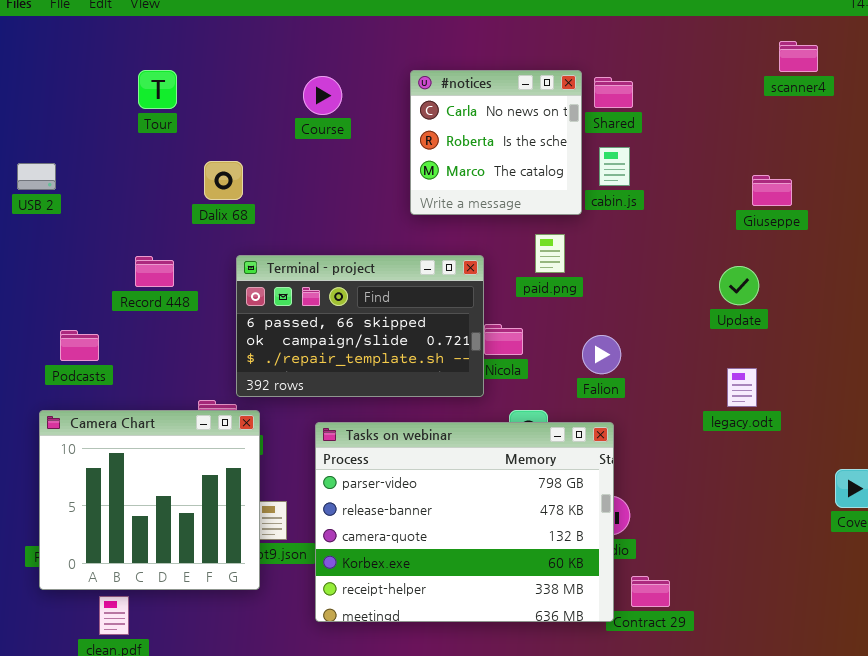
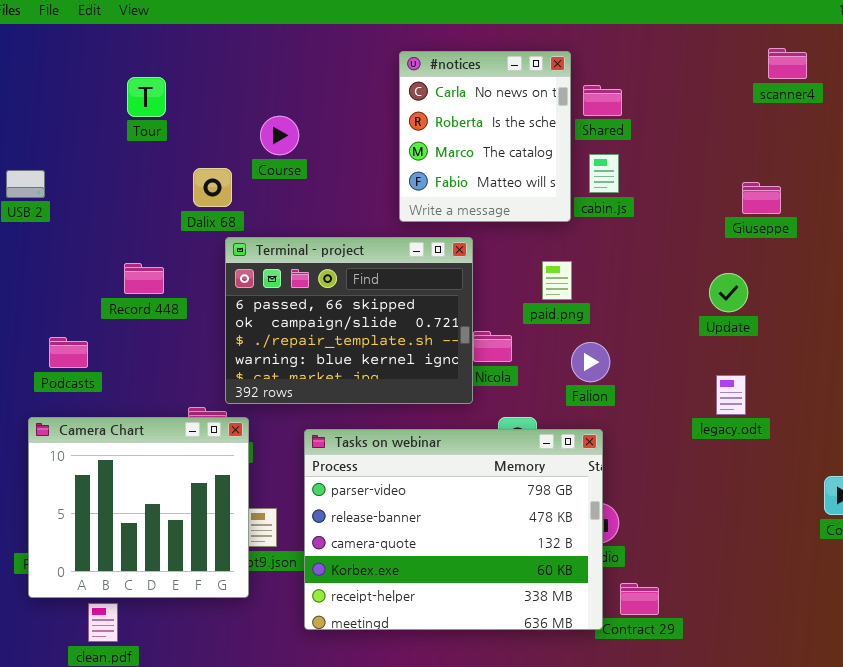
#notices: [410,70,582,215] -> [399,51,571,222], resized
Course: [303,76,342,115] -> [260,116,299,155], moved
paid.png: [535,234,565,273] -> [542,261,572,300], moved
Terminal - project: [236,255,484,397] -> [225,237,473,404], resized

